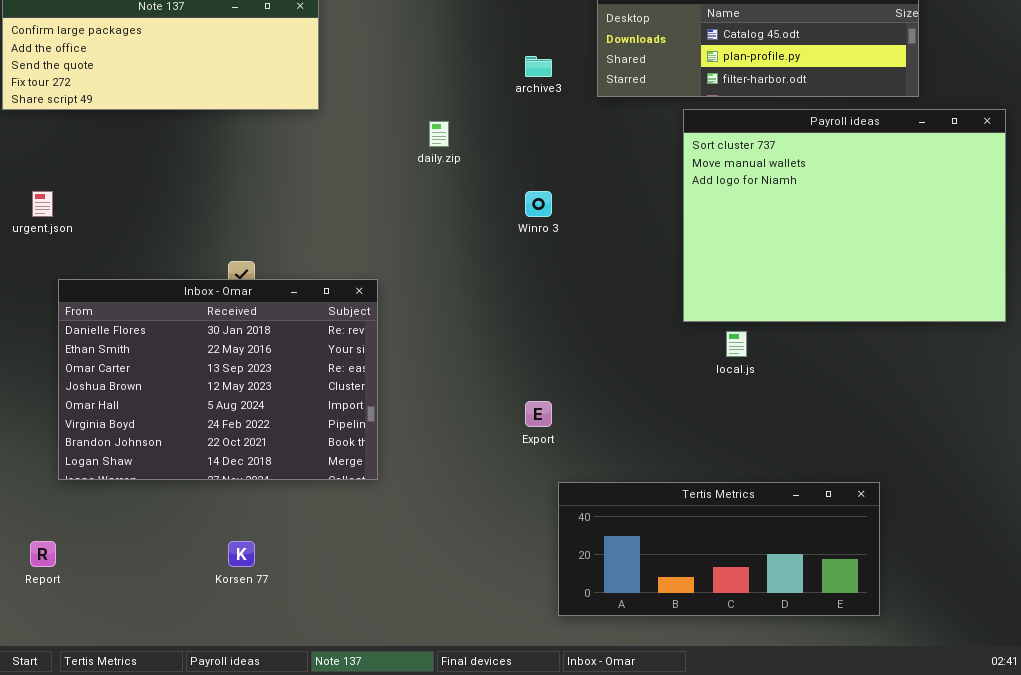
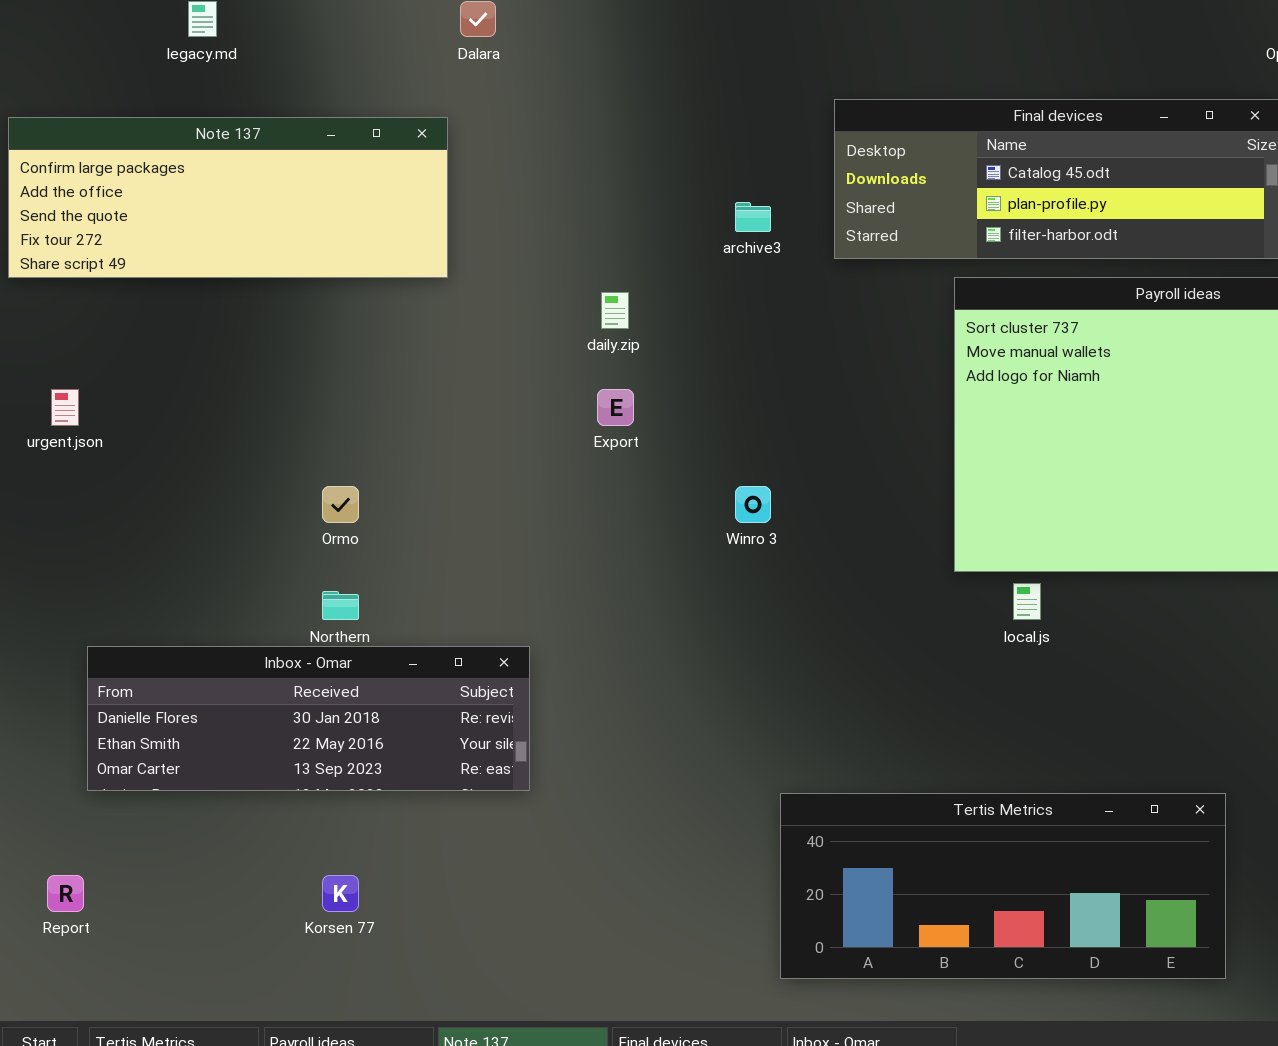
Winro 3: [525,191,552,217] -> [735,486,771,523], moved
Inbox - Omar: [58,279,378,480] -> [87,646,530,791], resized
Export: [525,401,552,427] -> [597,389,634,426], moved

